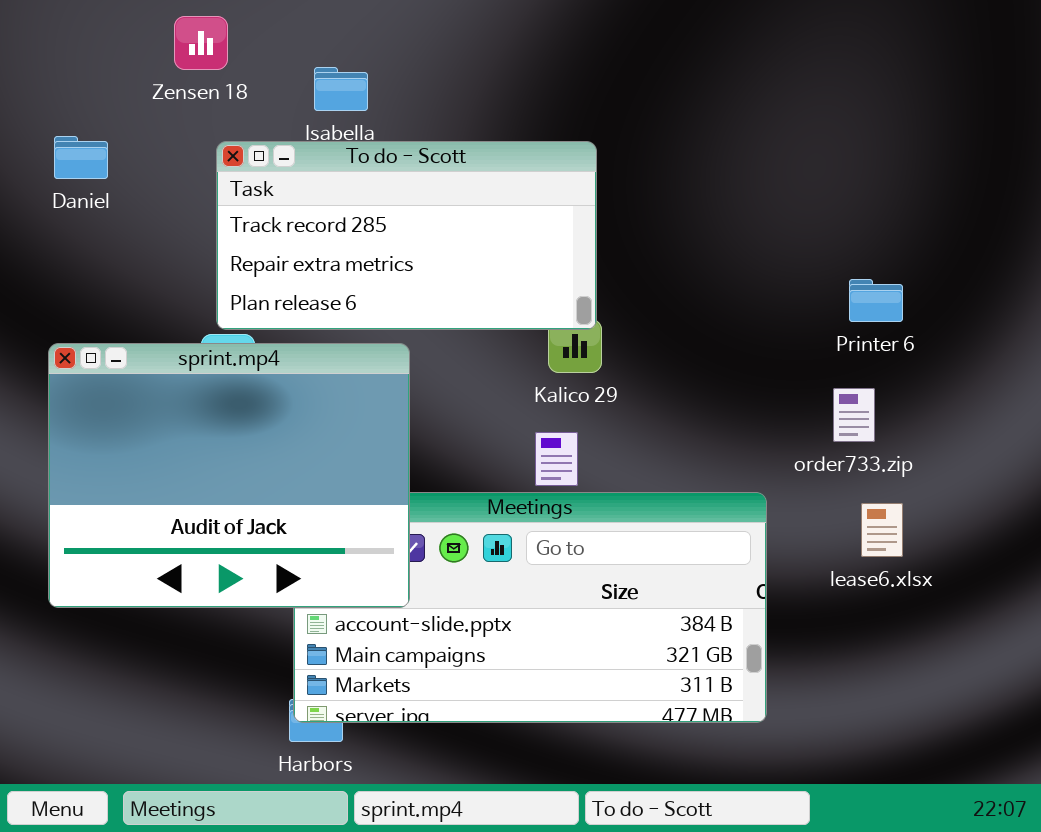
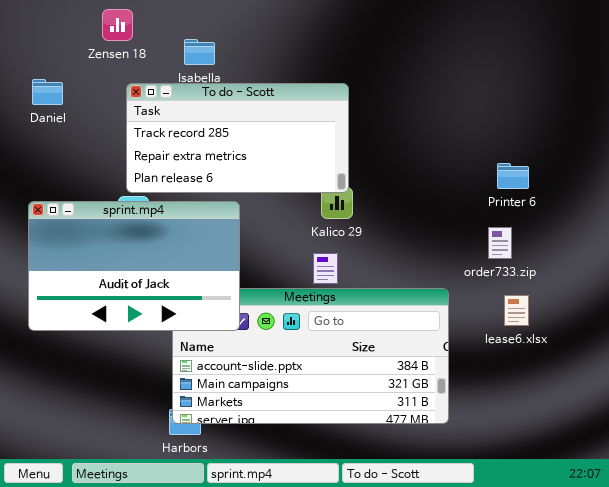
sprint.mp4: [48,343,410,608] -> [28,201,240,331], resized

